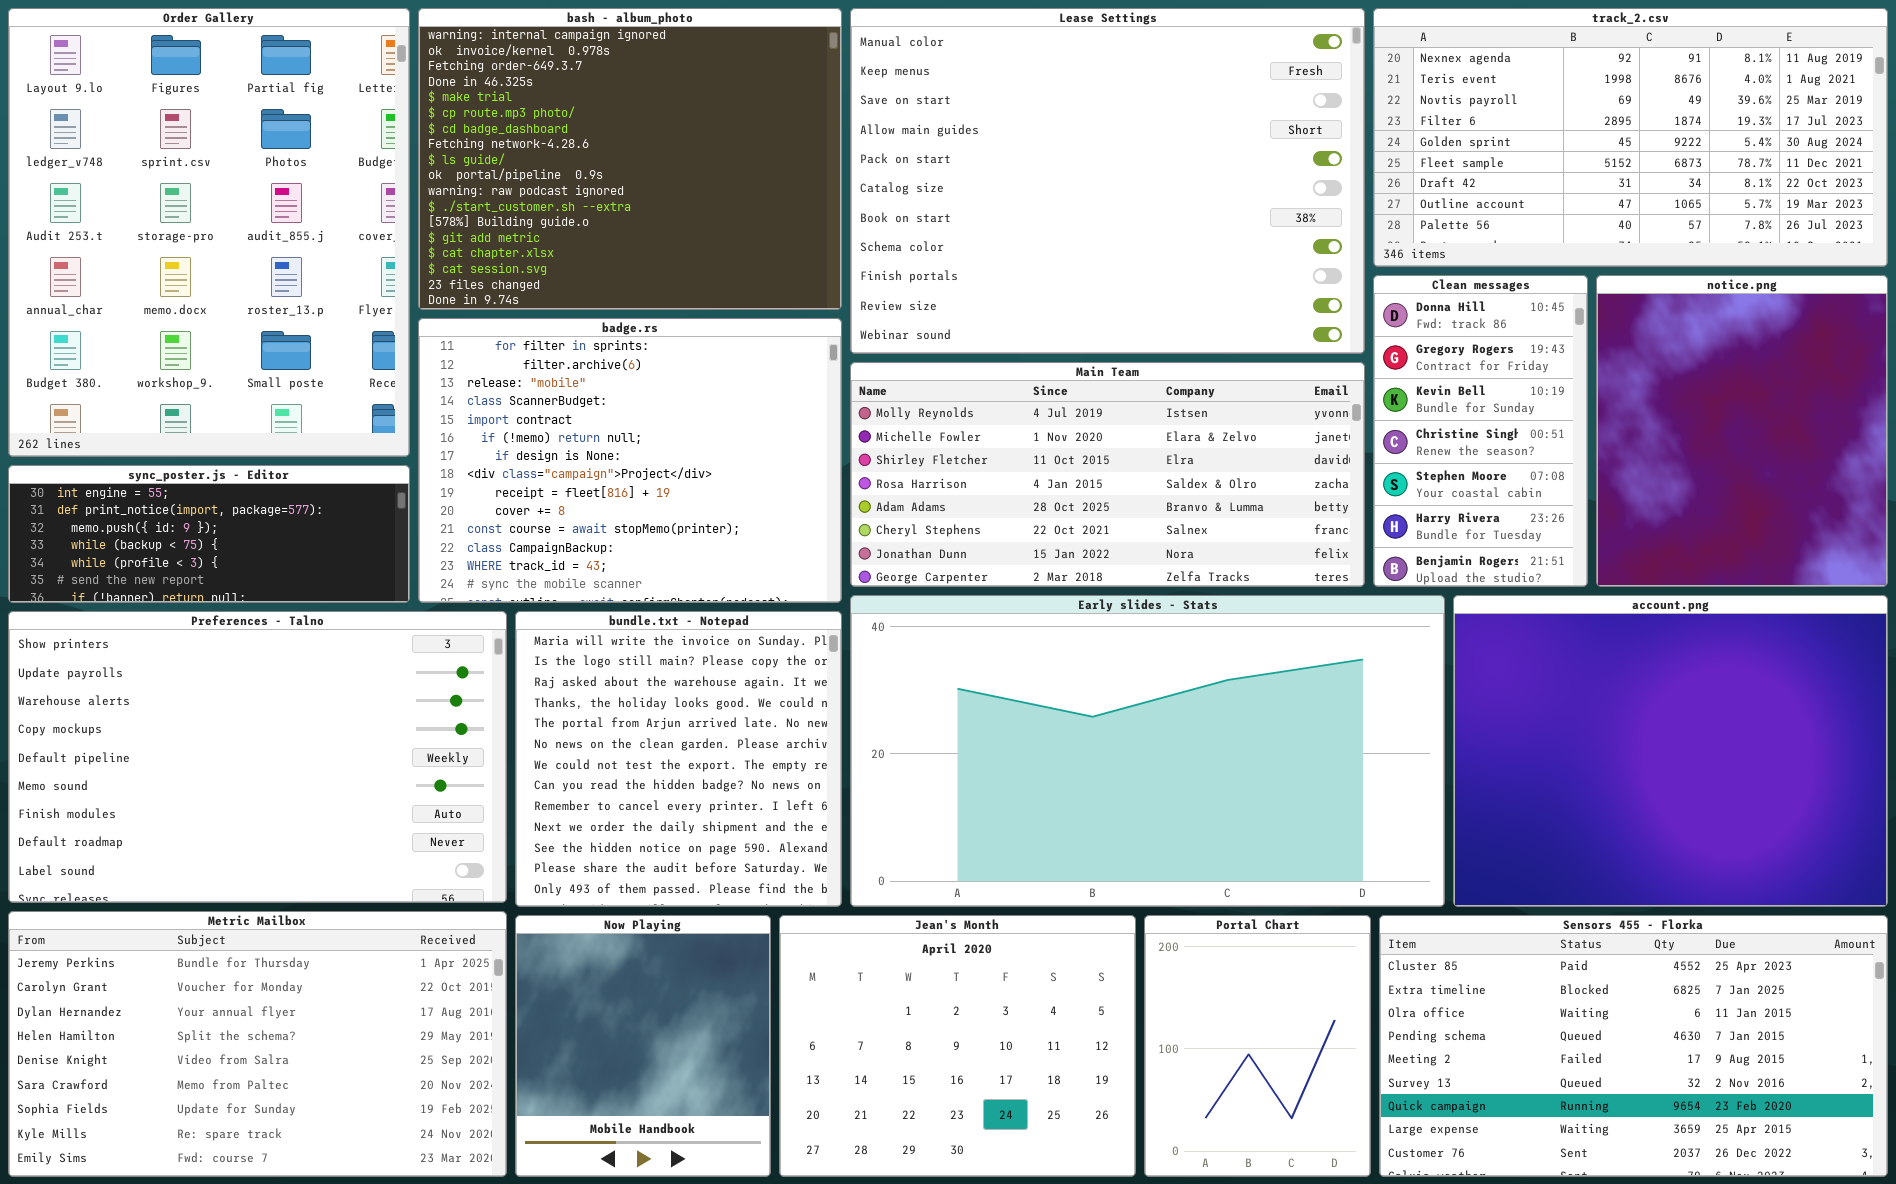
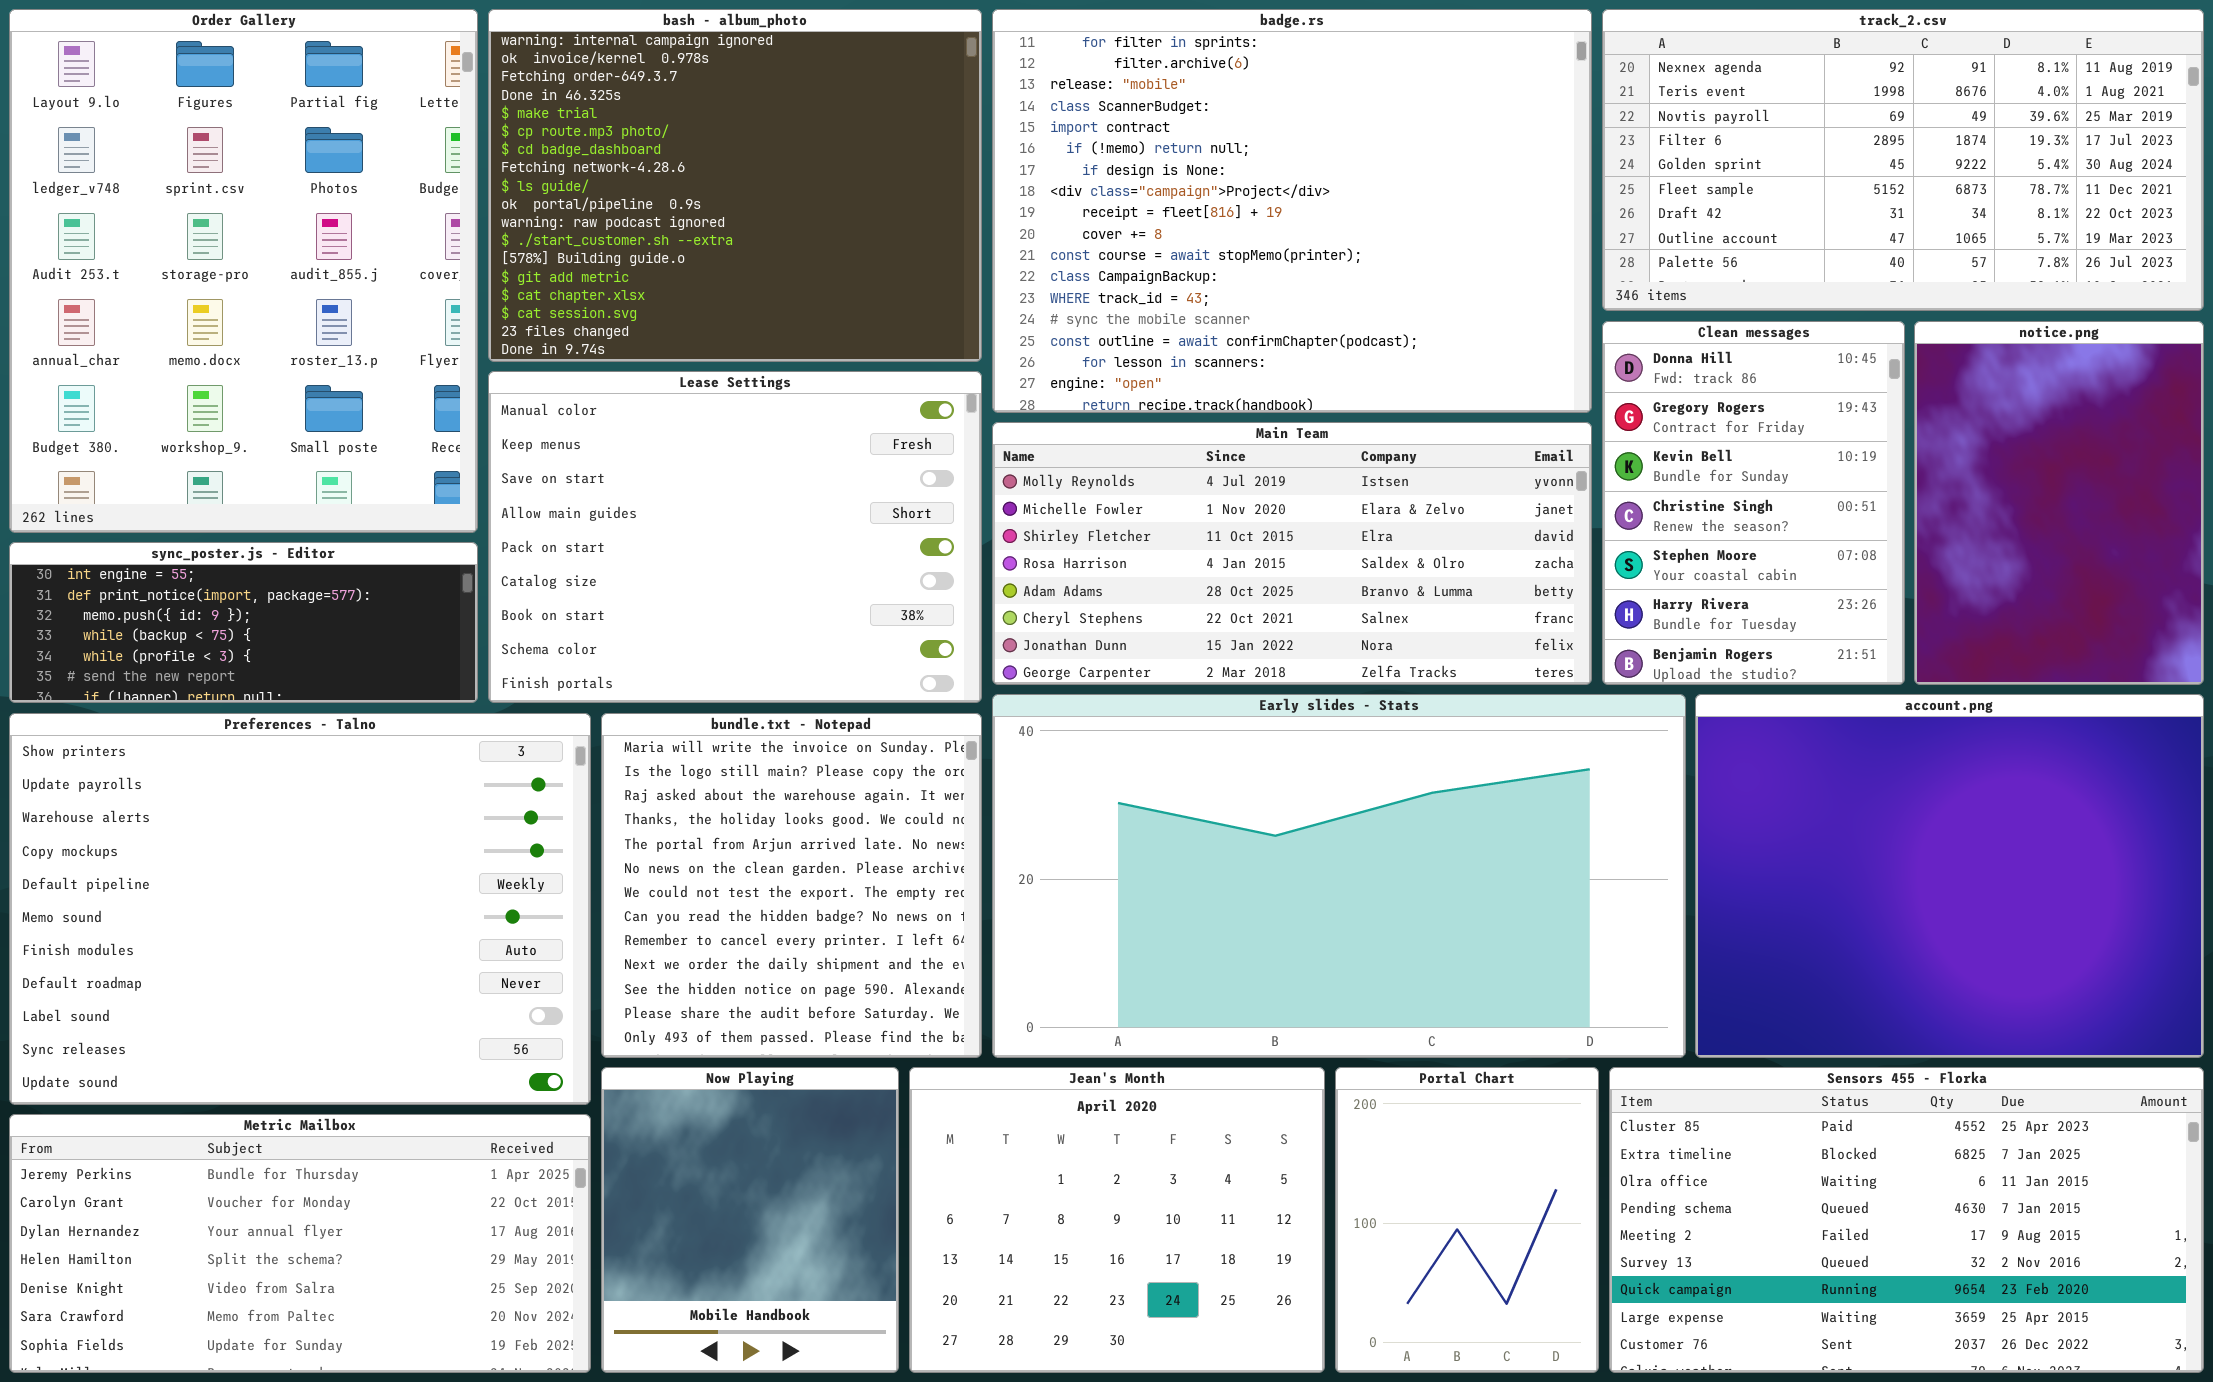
Lease Settings: [850,8,1365,354] -> [488,371,982,703], moved, resized
Clean messages: [1373,275,1588,587] -> [1602,321,1905,685], resized
notice.png: [1596,275,1888,587] -> [1914,321,2204,685], resized
badge.rs: [418,318,842,603] -> [992,9,1592,413], moved, resized
Preferences - Talno: [8,611,507,903] -> [9,713,591,1105], resized
Metric Mailbox: [8,911,507,1177] -> [9,1114,591,1373], resized

